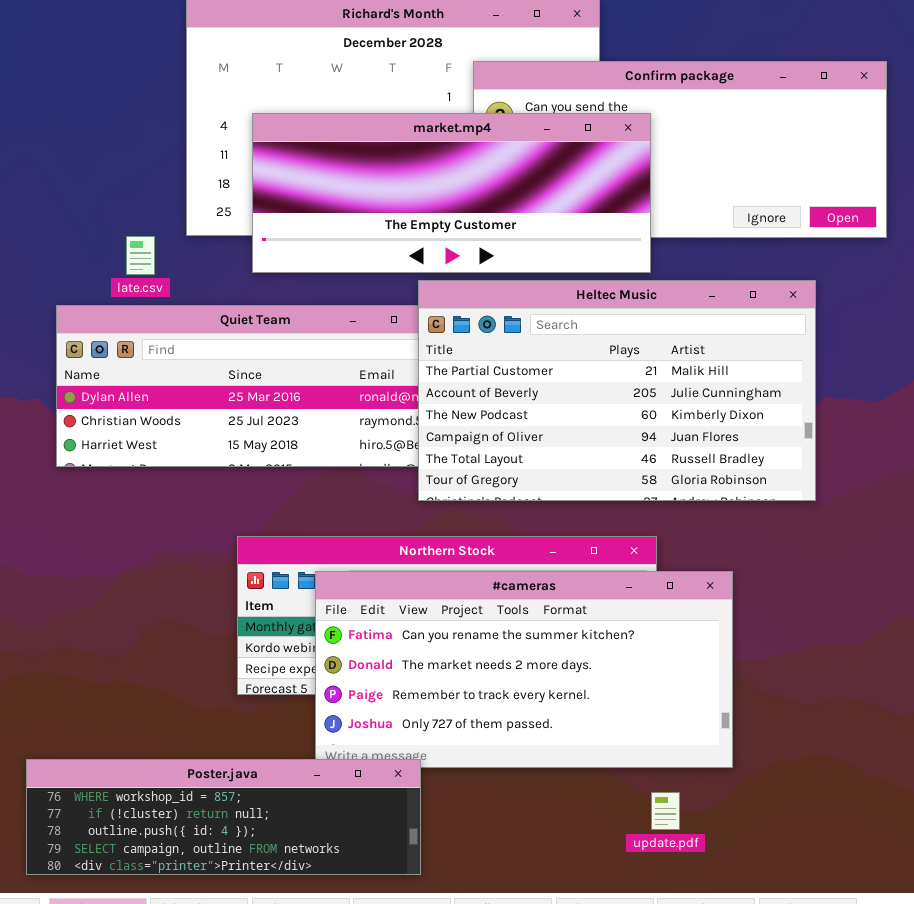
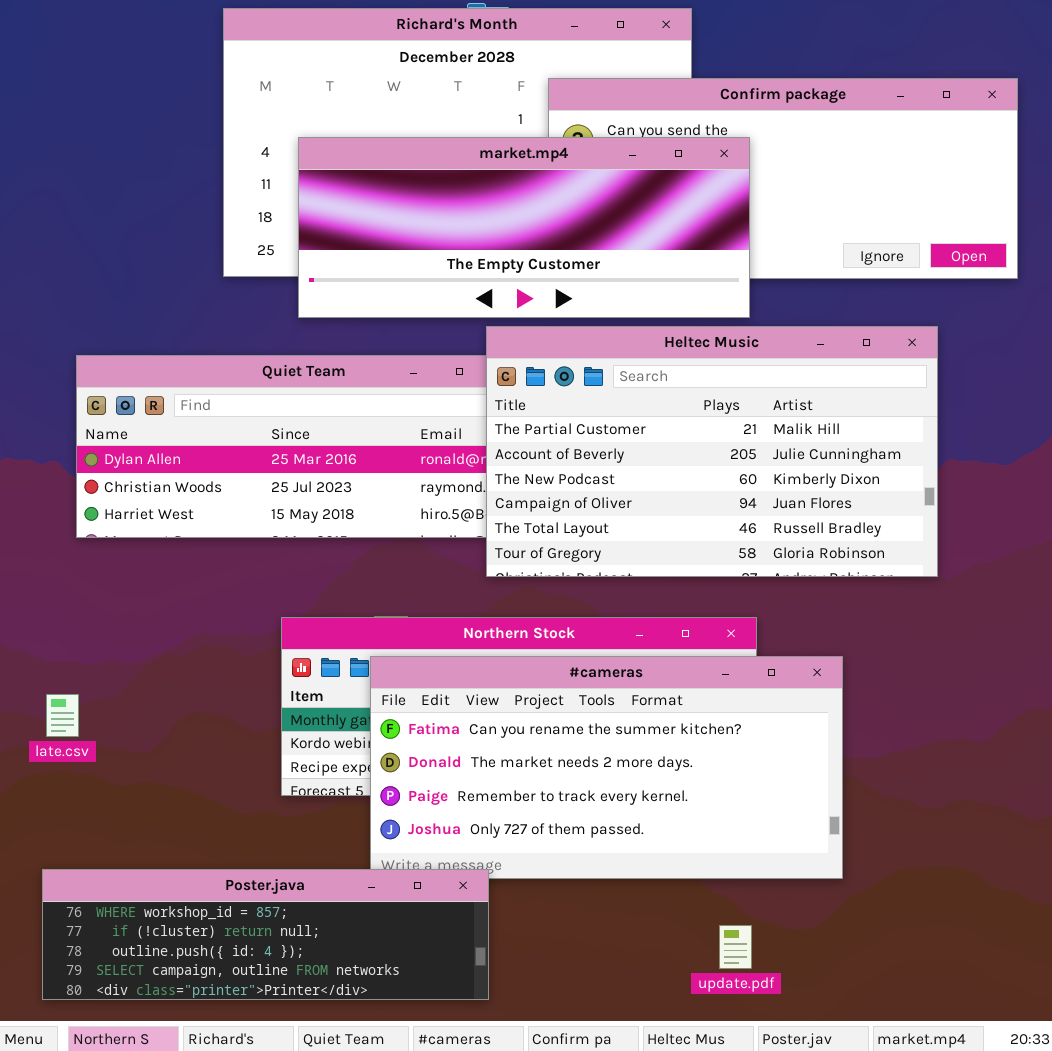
late.csv: [126,236,155,275] -> [46,694,79,737], moved
update.pdf: [651,792,680,830] -> [719,925,752,969], moved

